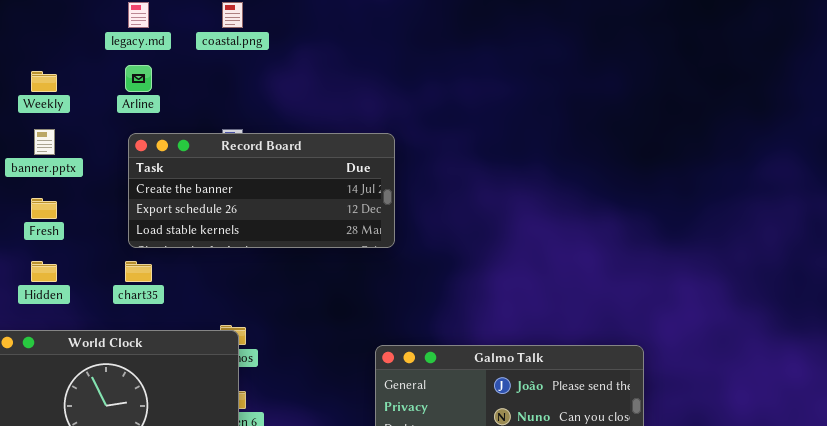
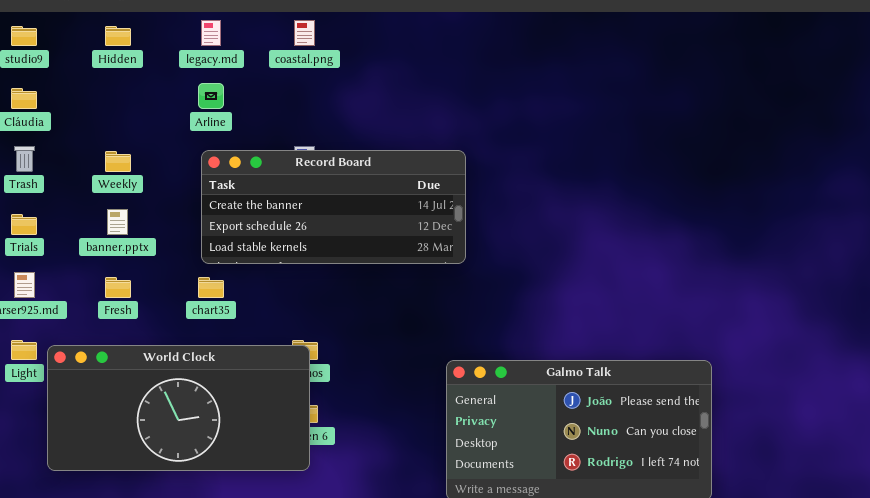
Weekly: [31,71,57,92] -> [105,151,131,172], moved
banner.pptx: [34,129,55,155] -> [107,209,128,235], moved
Fresh: [31,198,57,219] -> [105,277,131,298], moved
Hidden: [31,261,57,282] -> [105,26,131,46], moved

